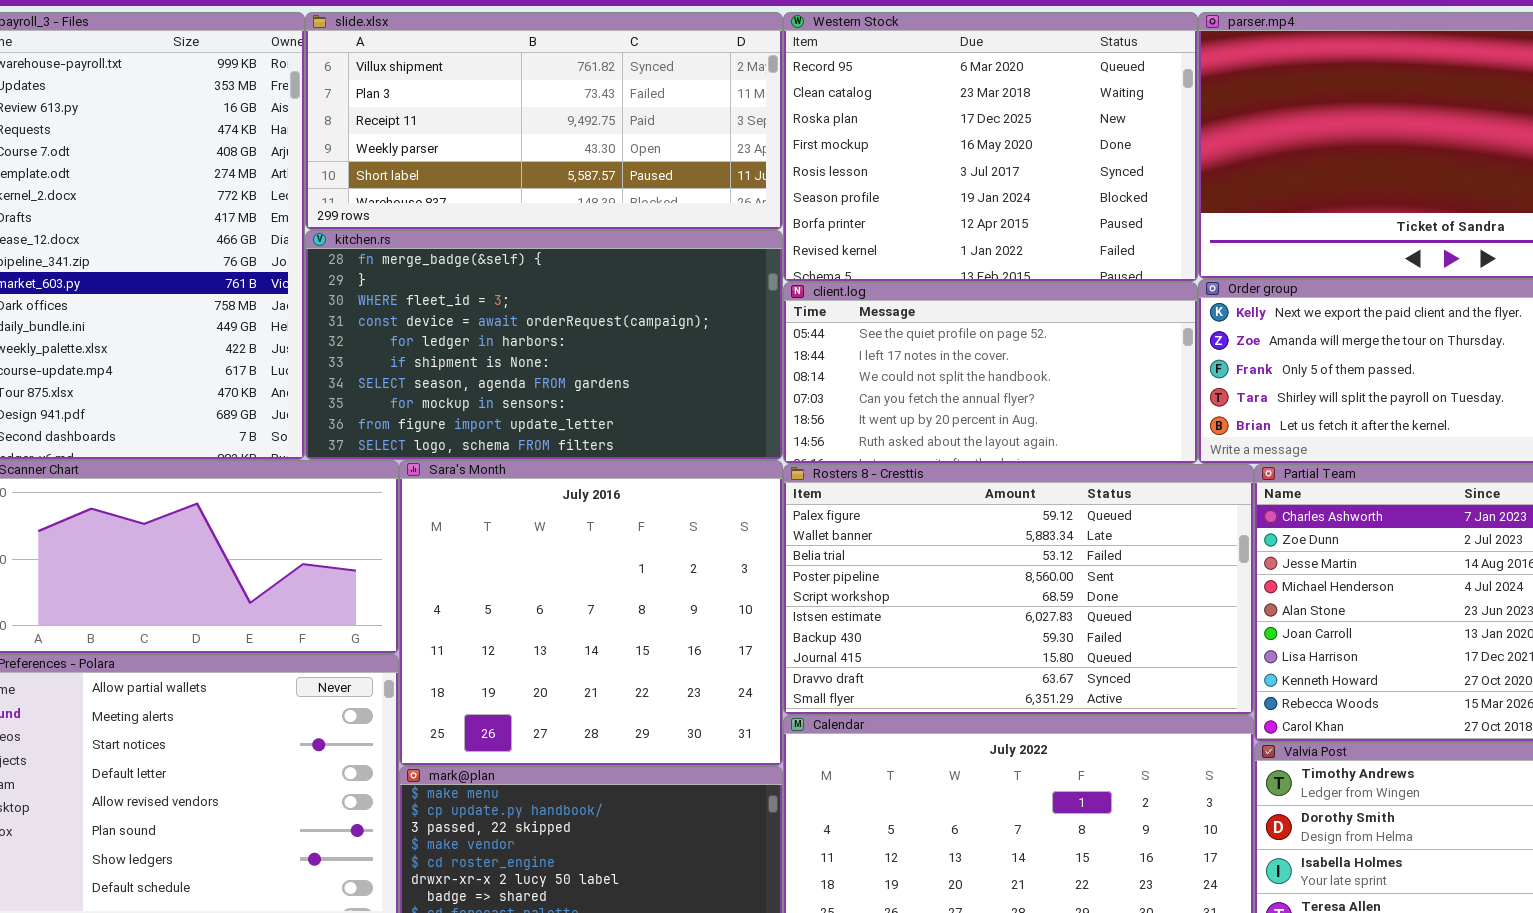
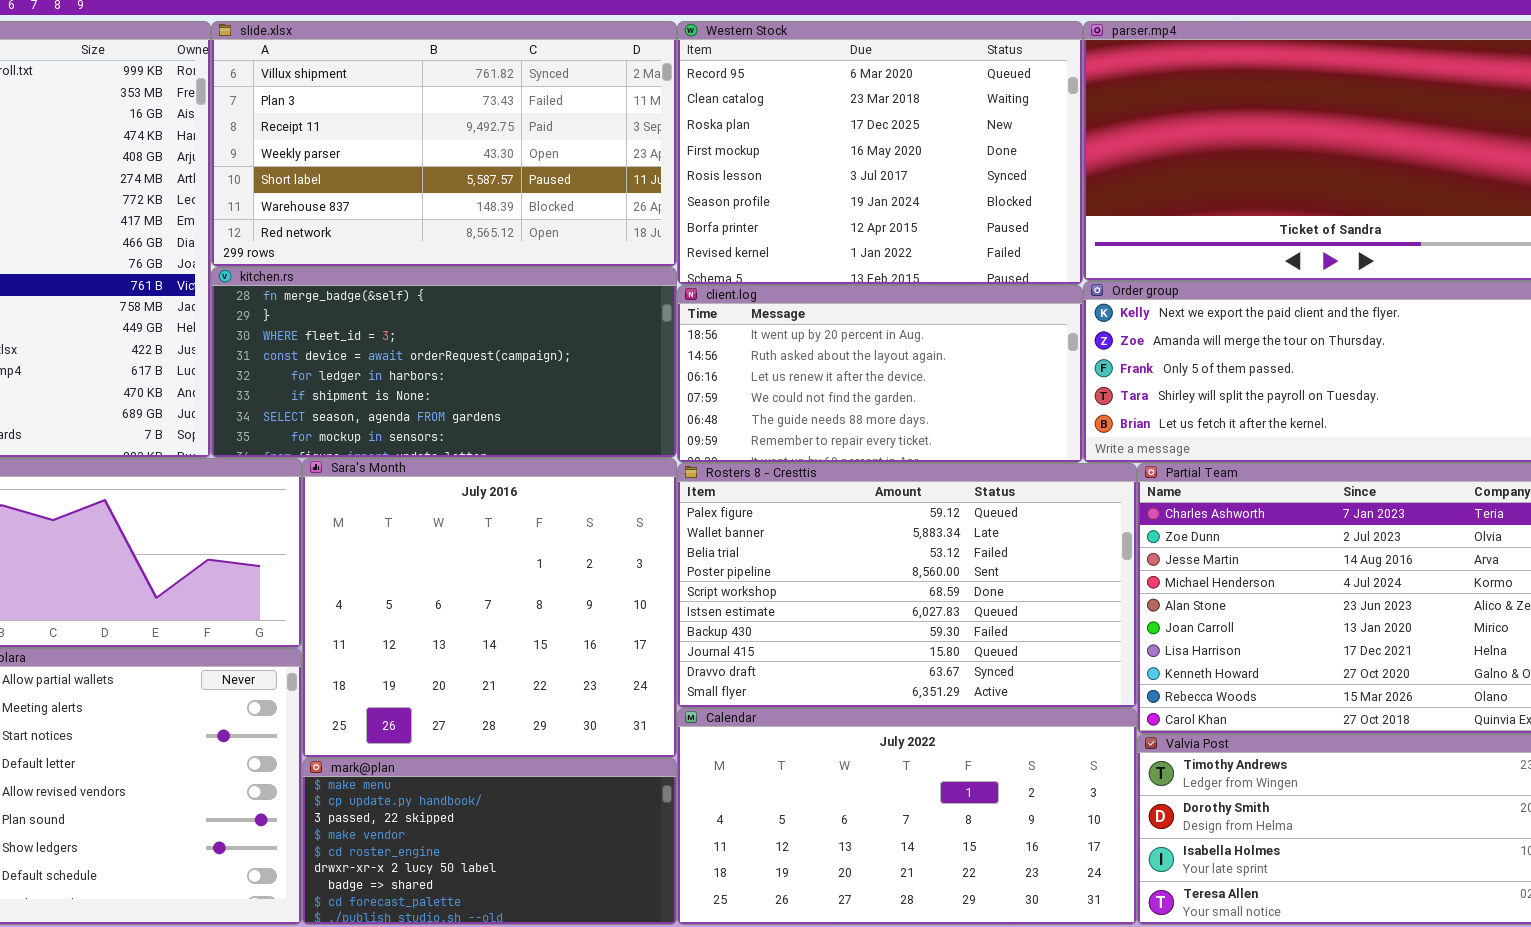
slide.xlsx: [305,12,783,230] -> [211,21,677,267], resized
kitchen.rs: [305,230,783,460] -> [211,267,677,458], resized
client.log: [783,282,1198,464] -> [677,285,1083,463], scrolled down 4 rows

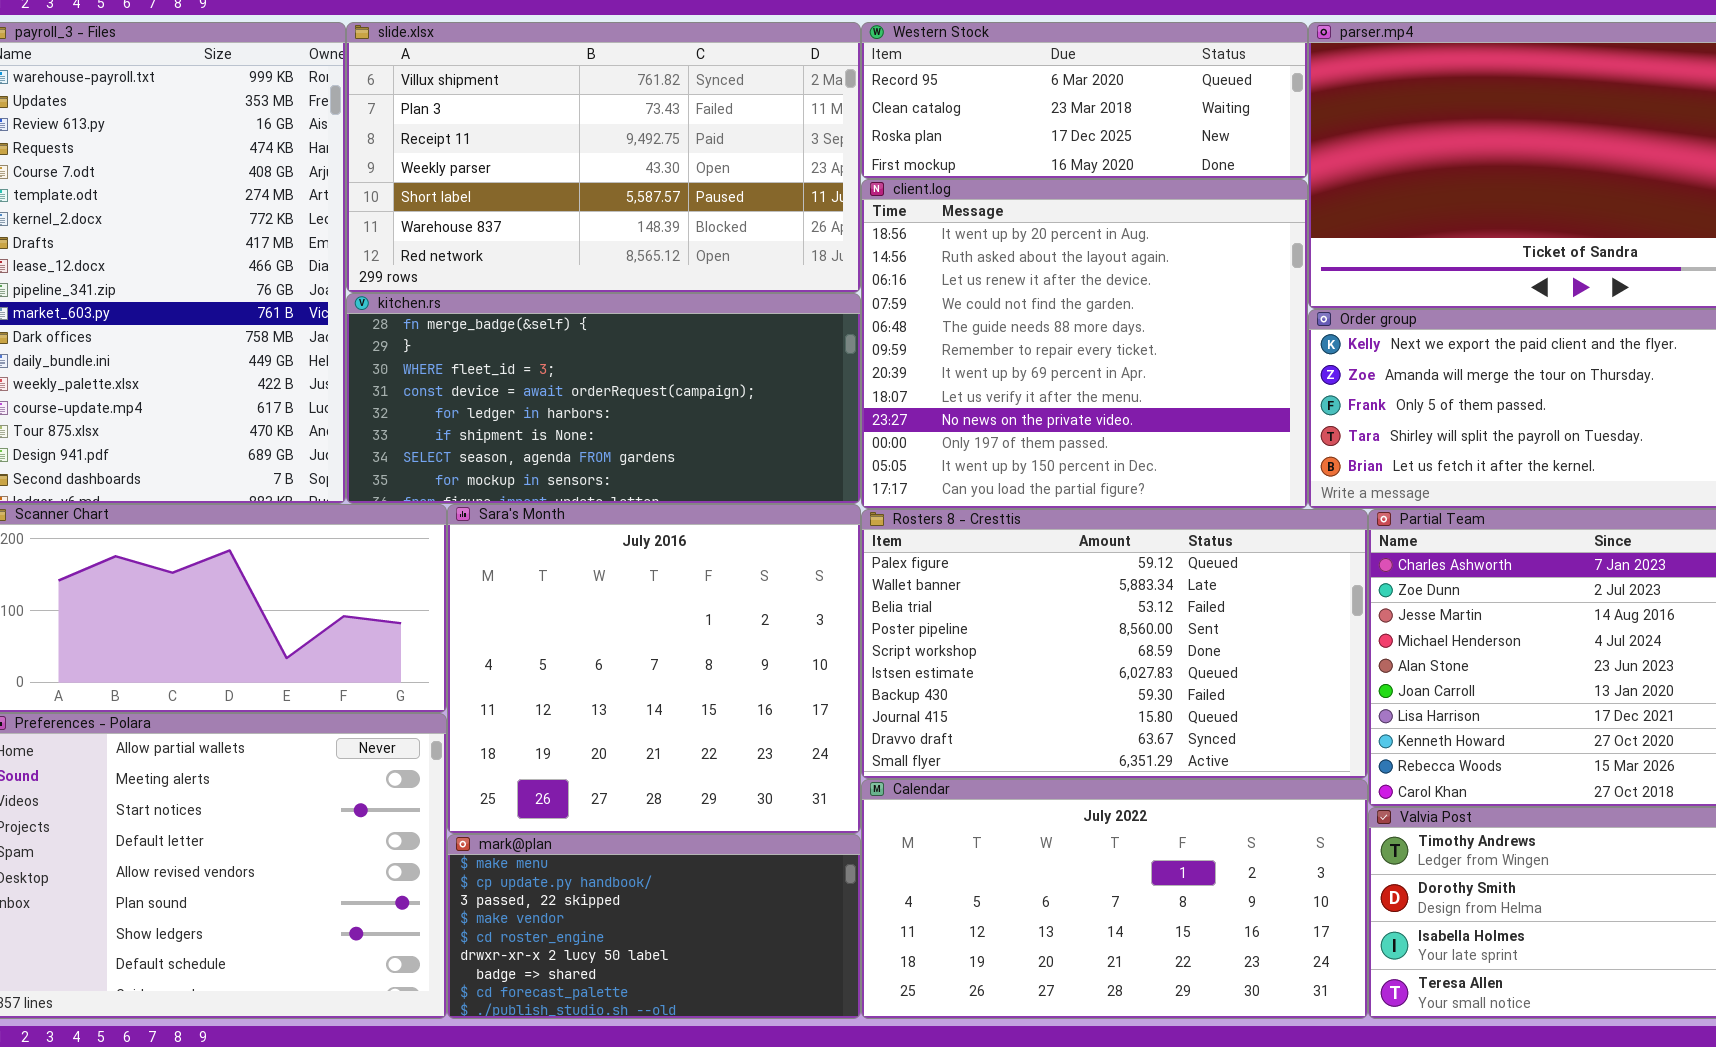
Western Stock: [677,21,1083,285] -> [861,22,1308,179], resized
client.log: [677,285,1083,463] -> [861,179,1308,509], resized

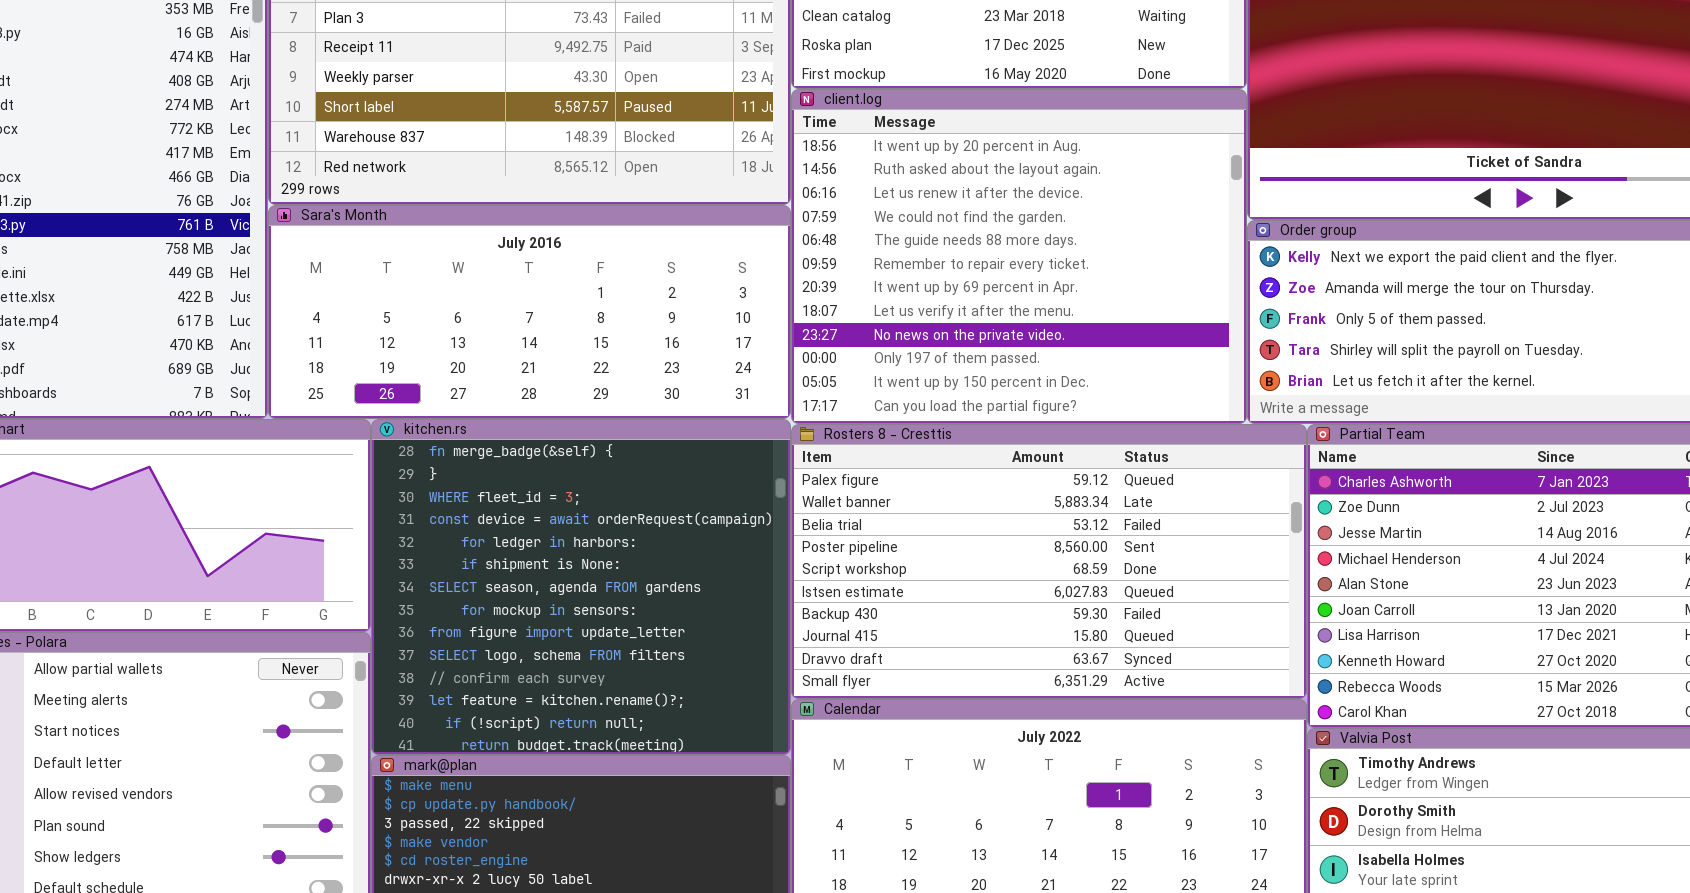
kitchen.rs: [346,293,861,504] -> [371,419,791,755], moved, resized
Sara's Month: [447,504,861,834] -> [268,205,791,419], moved, resized

